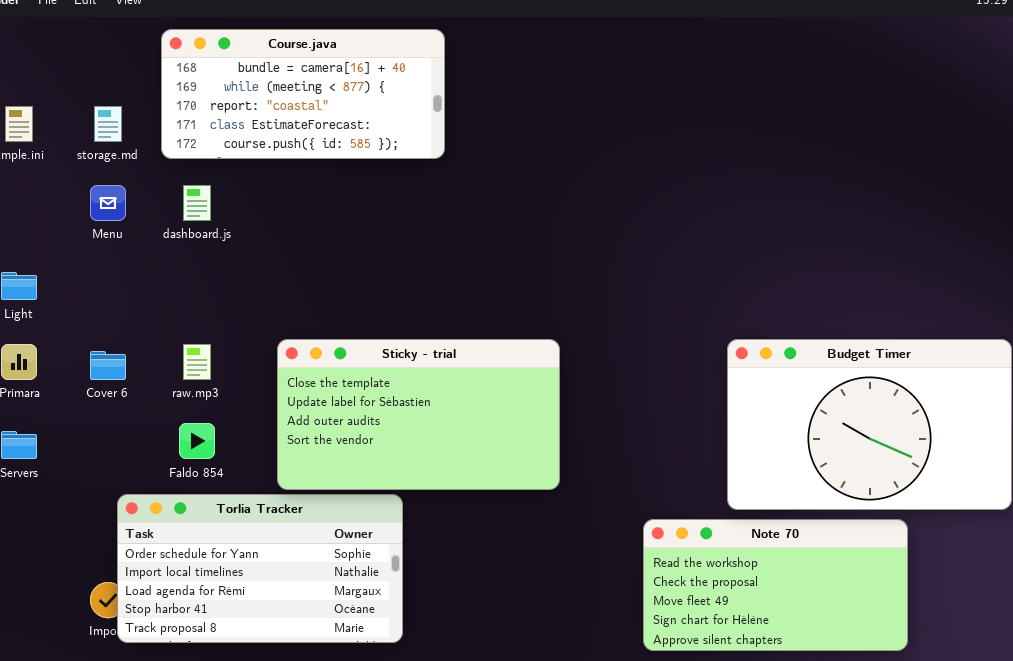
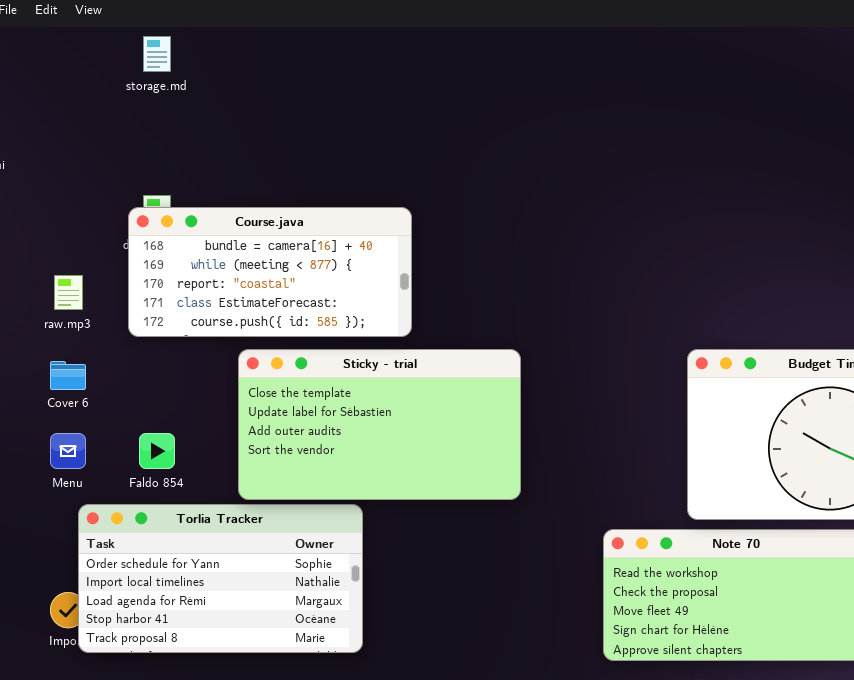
Course.java: [161,29,445,159] -> [128,207,412,337], moved
storage.md: [94,106,122,142] -> [143,36,171,72], moved
Menu: [90,185,126,221] -> [50,433,86,469], moved
raw.mp3: [183,344,211,380] -> [54,275,83,310], moved

